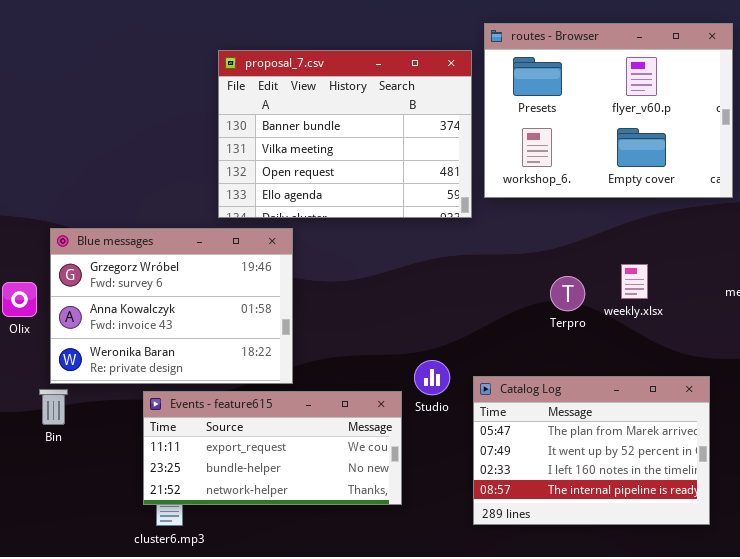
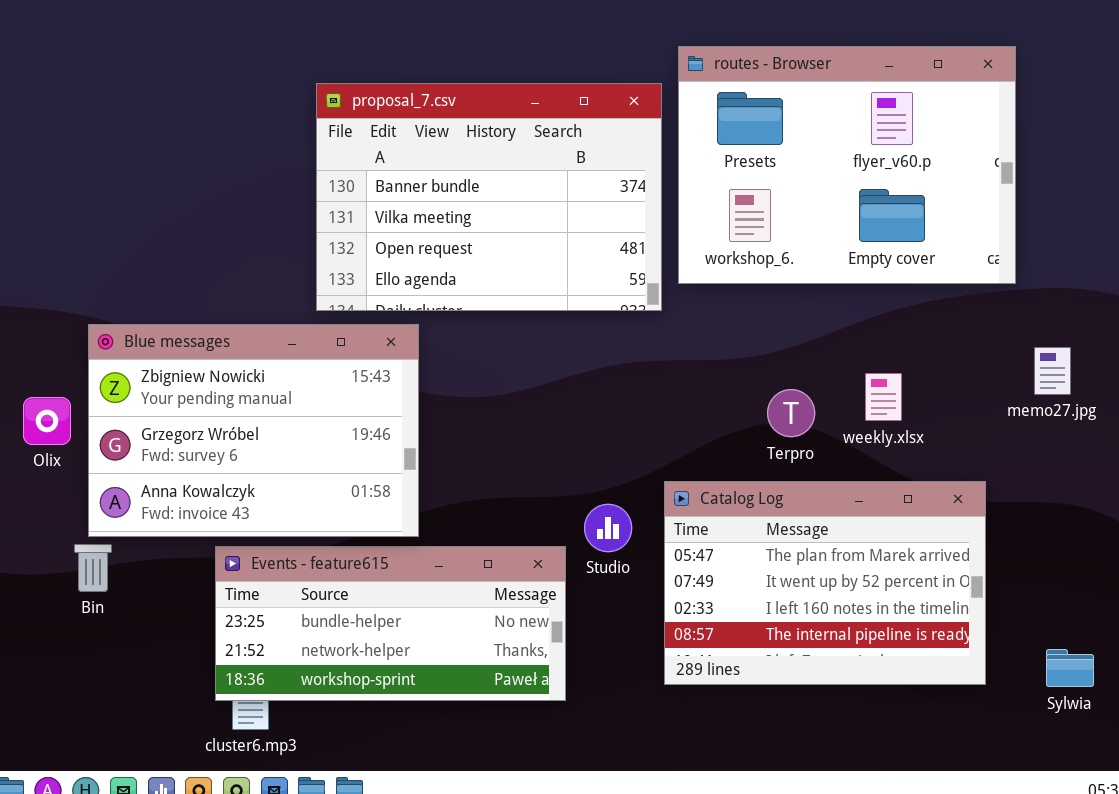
Blue messages: [50,228,293,384] -> [88,324,419,537], scrolled up 1 row
Catalog Log: [473,376,710,525] -> [664,481,986,685], moved
Events - feature615: [143,391,402,505] -> [215,546,566,701], scrolled down 1 row

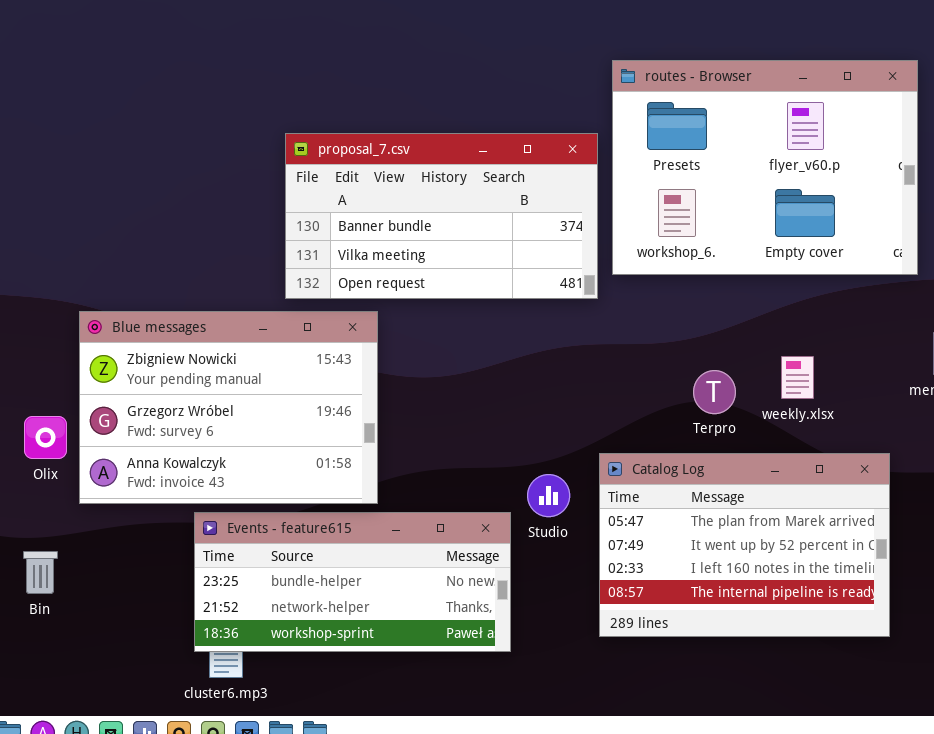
proposal_7.csv: [316,83,662,311] -> [285,133,598,299], resized
Olix: [23,397,71,445] -> [24,416,67,459], moved
Bin: [74,544,112,592] -> [23,551,58,594], moved

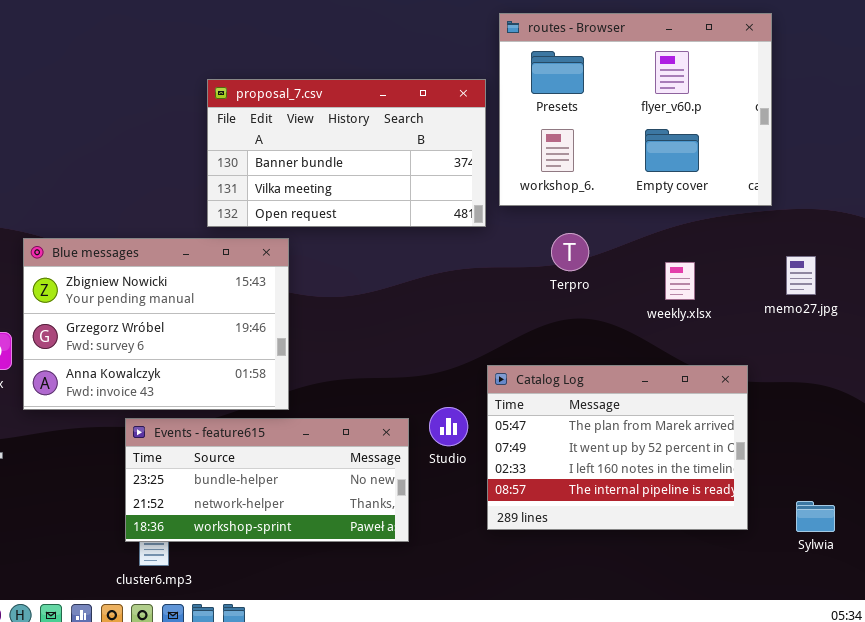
weekly.xlsx: [781,356,814,399] -> [665,262,695,300], moved
Terpro: [693,370,736,414] -> [551,233,589,271], moved
Studio: [527,474,570,517] -> [429,407,468,446], moved

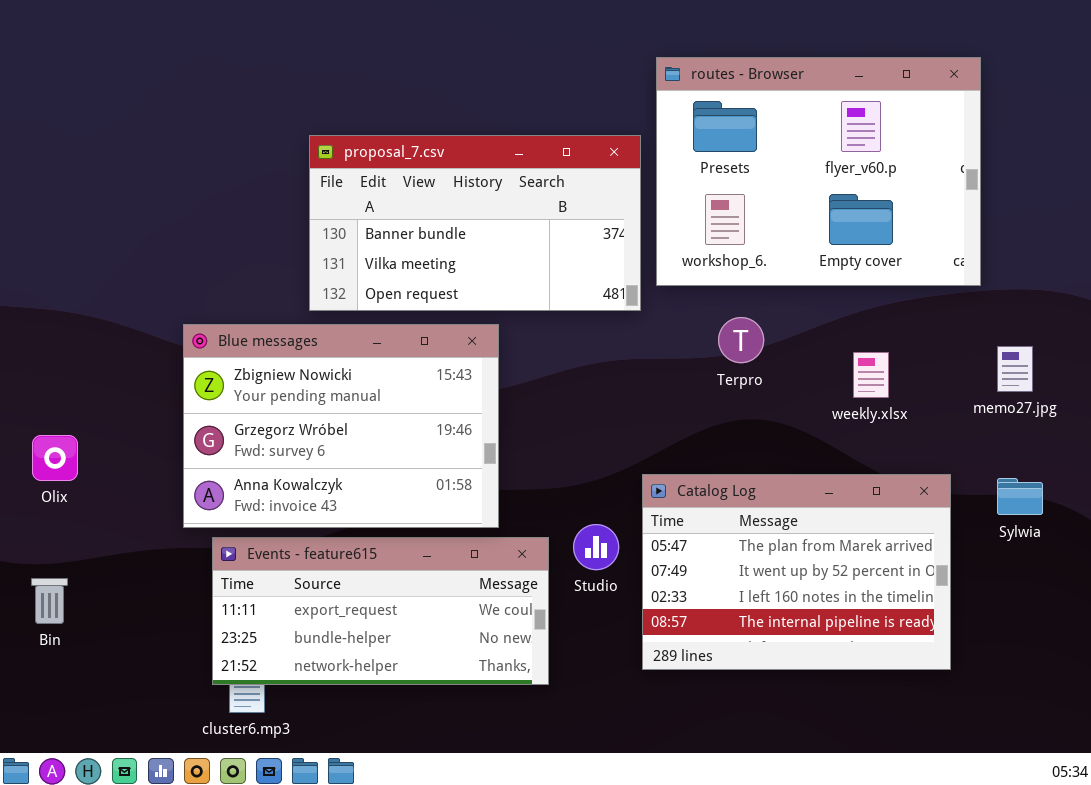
Blue messages: [23,238,289,410] -> [183,324,499,528], moved
Events - feature615: [125,418,409,542] -> [212,537,549,685], scrolled up 1 row
Sylwia: [796,501,835,532] -> [997,478,1043,515], moved

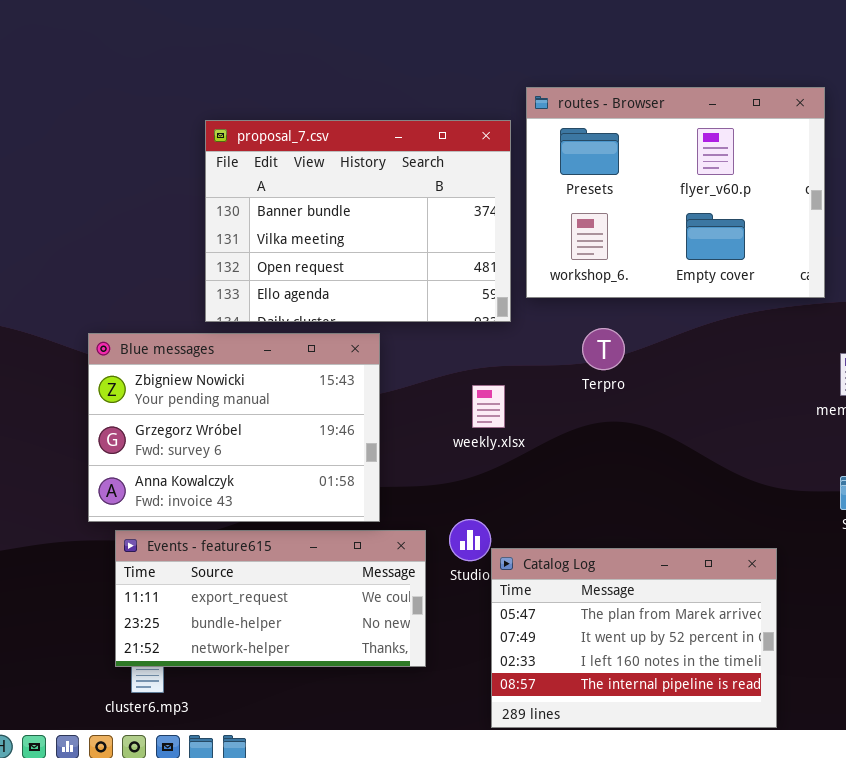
proposal_7.csv: [309,135,641,311] -> [205,120,511,322], resized
weekly.xlsx: [853,352,889,398] -> [472,385,505,428], moved
Catalog Log: [642,474,951,670] -> [491,548,777,728], moved

